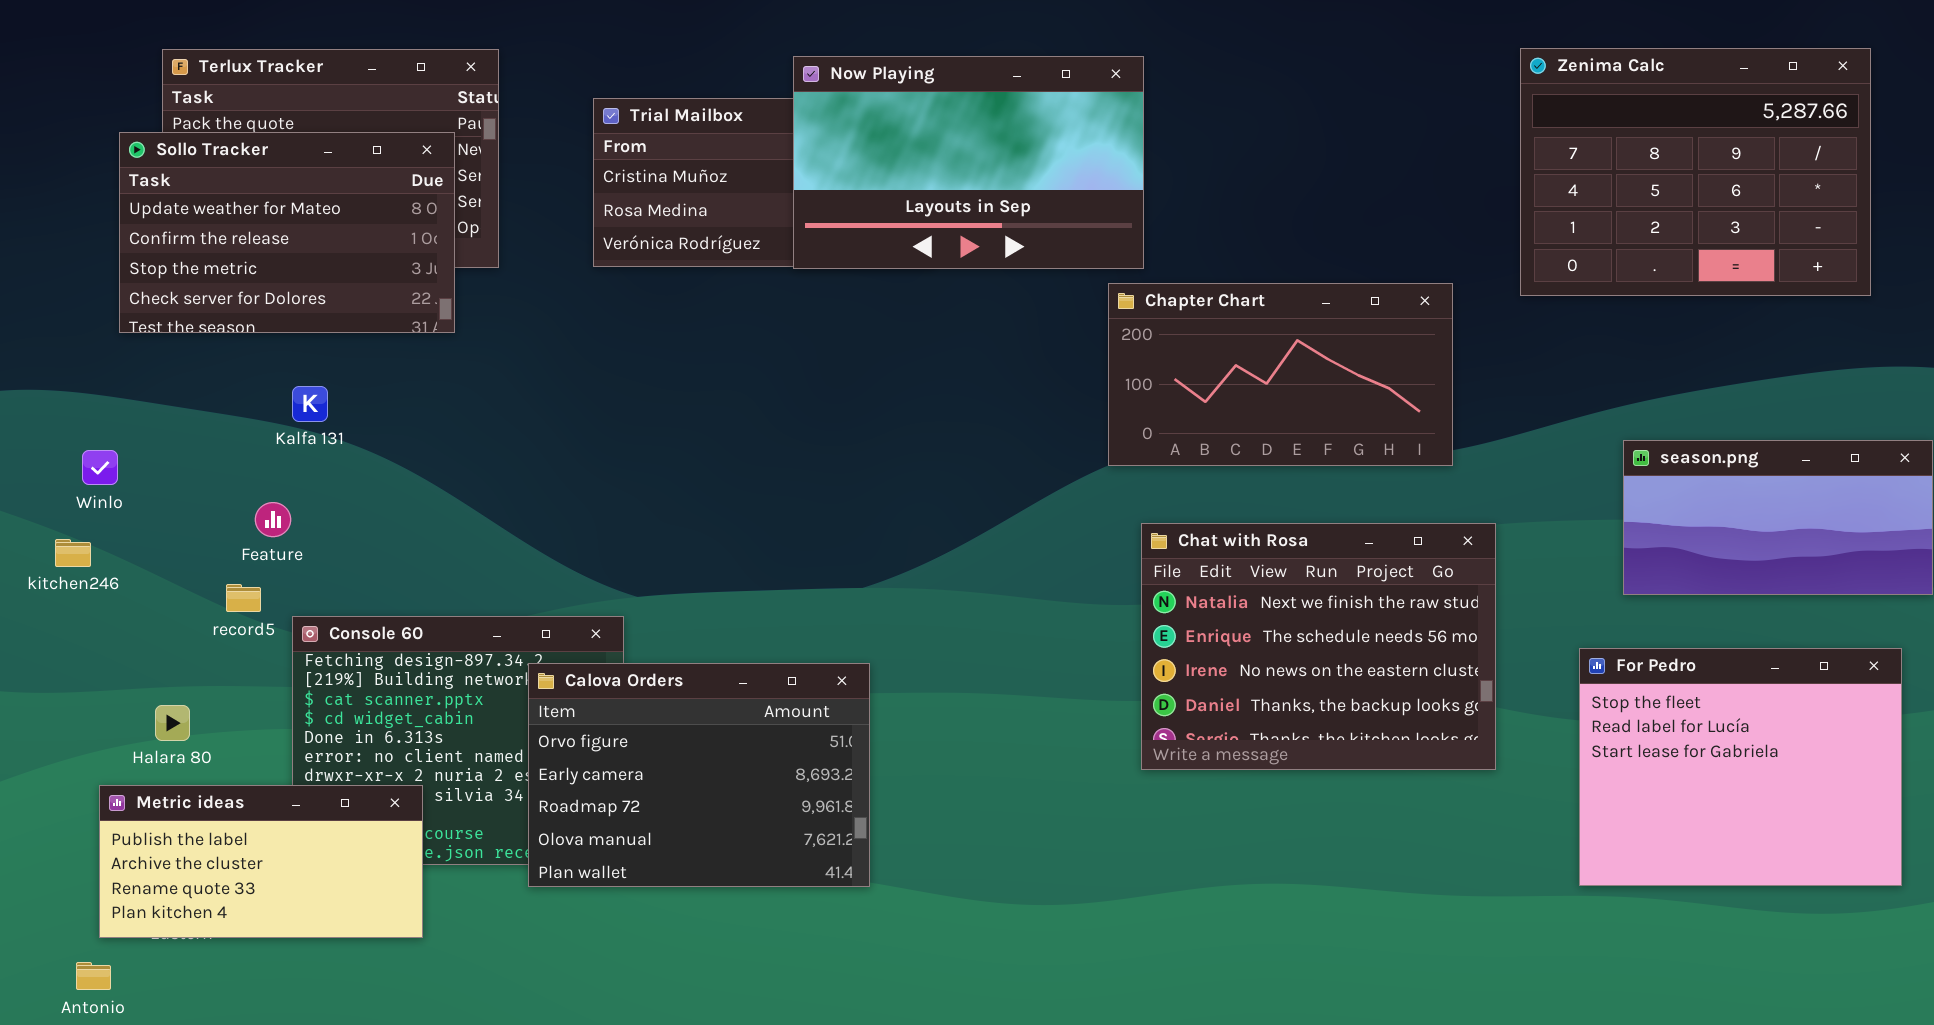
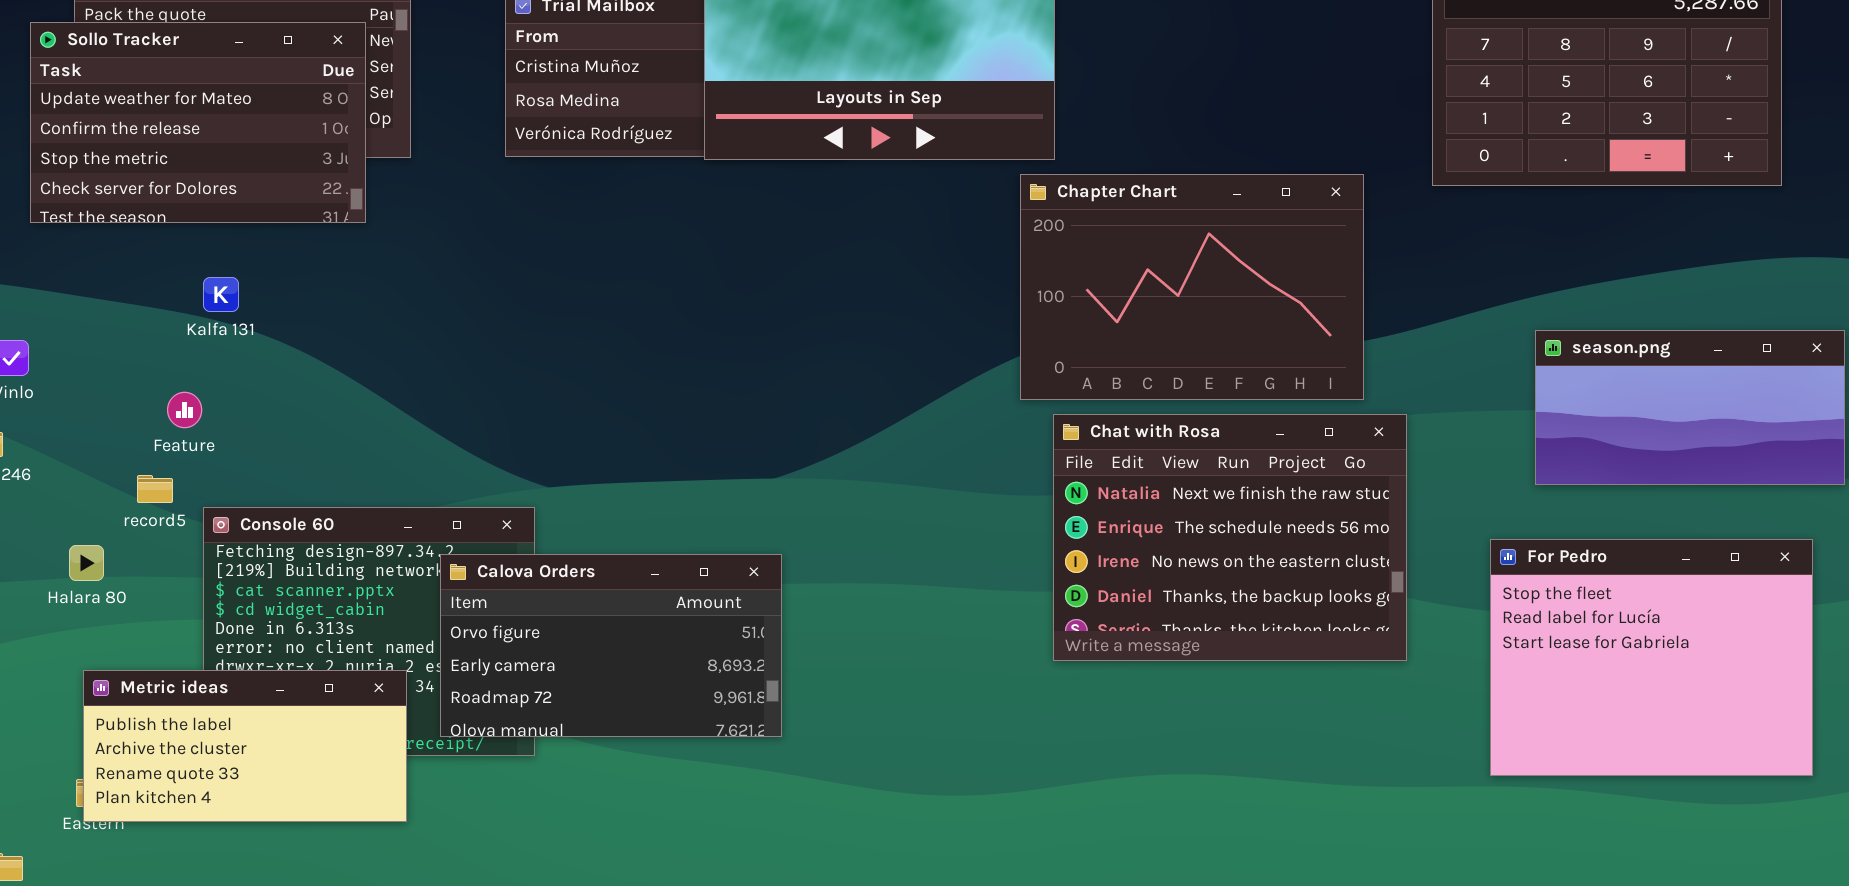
Chapter Chart: [1108,283,1453,466] -> [1020,174,1364,400], resized
Calova Orders: [528,663,870,887] -> [440,554,782,737], resized
Halara 80: [155,705,190,741] -> [69,545,104,581], moved
Metric ideas: [99,785,423,938] -> [83,670,407,822], moved

